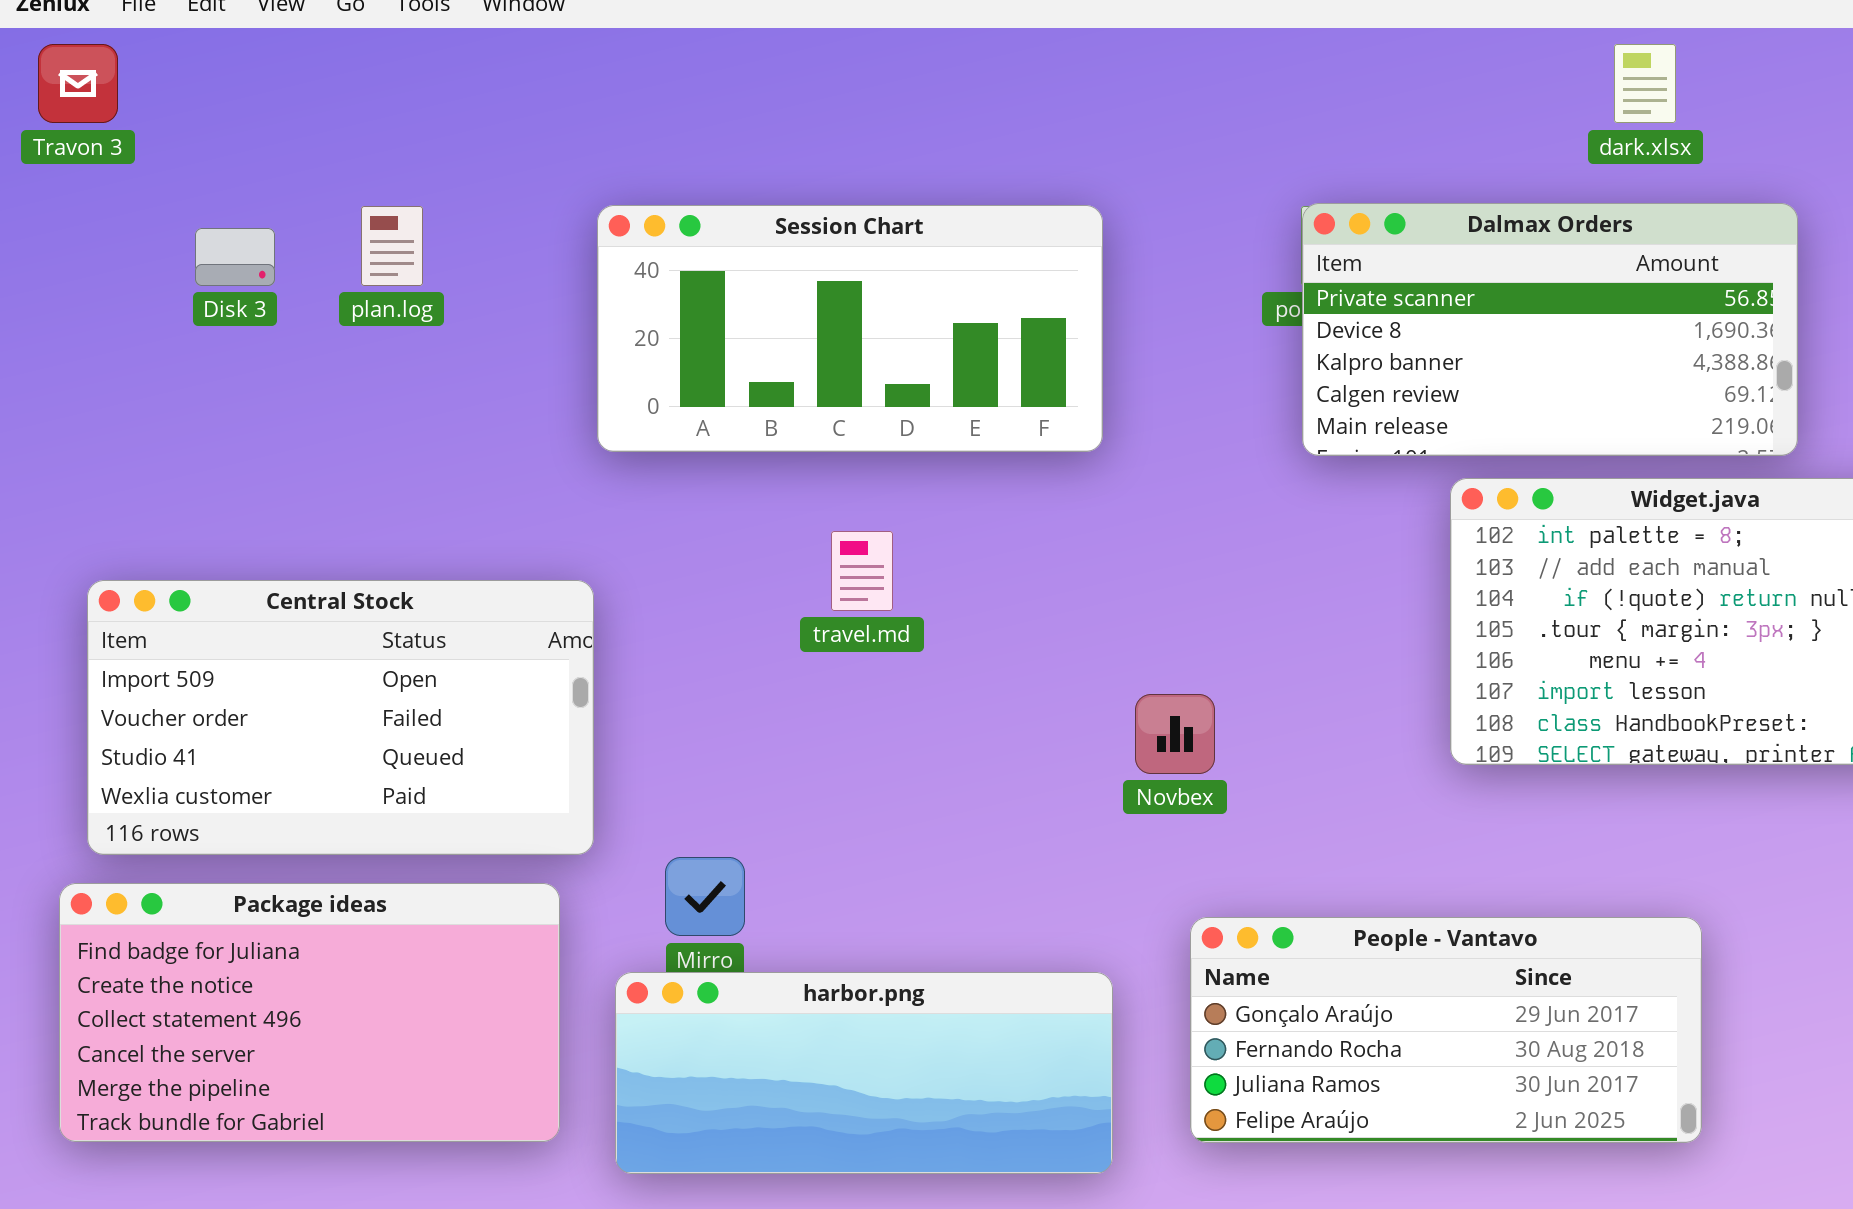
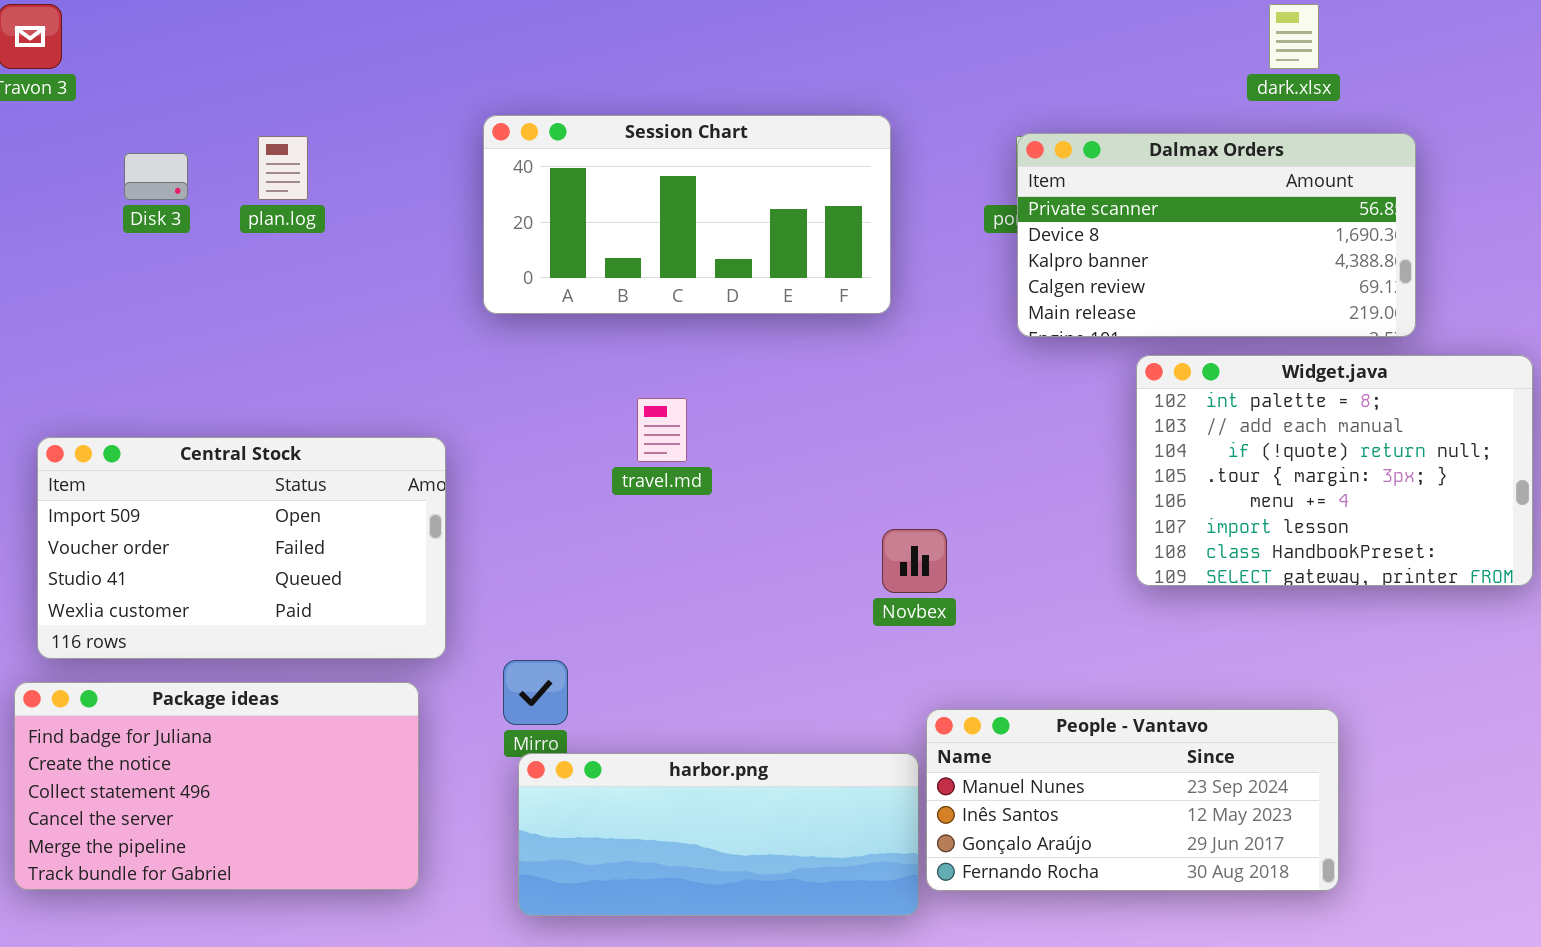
Session Chart: [597,205,1103,452] -> [483,115,891,314], moved
People - Vantavo: [1190,917,1702,1143] -> [926,709,1339,891], scrolled up 2 rows
harbor.png: [615,972,1113,1174] -> [518,753,919,916], moved

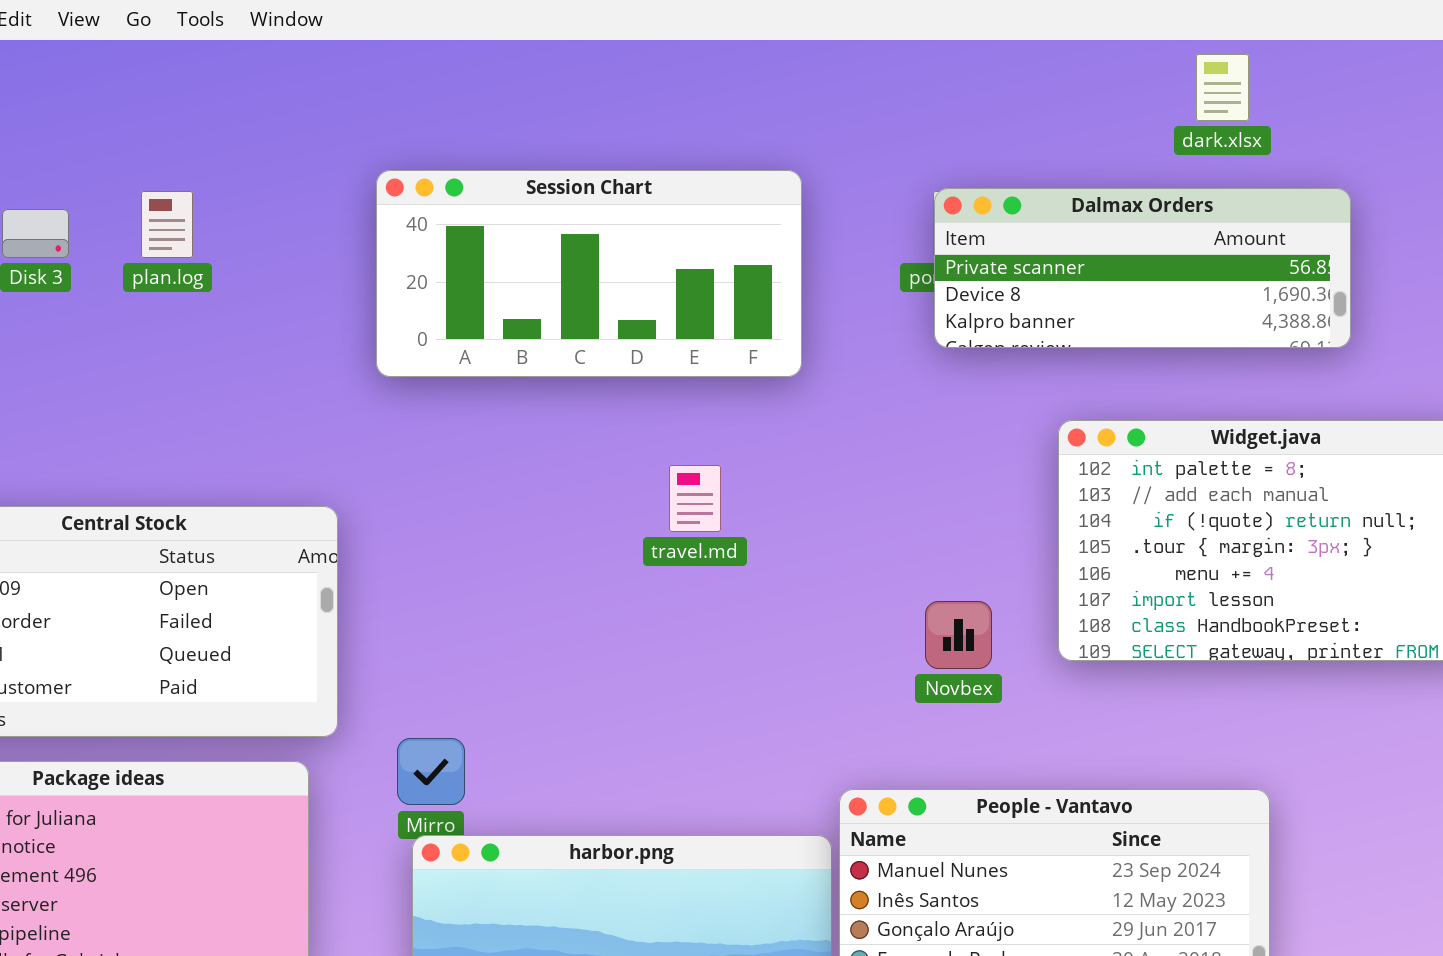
Dalmax Orders: [1017,133,1416,337] -> [934,188,1351,348], resized
travel.md: [637,398,687,462] -> [669,465,721,532], moved
Novbex: [882,529,947,593] -> [925,601,992,669], moved

